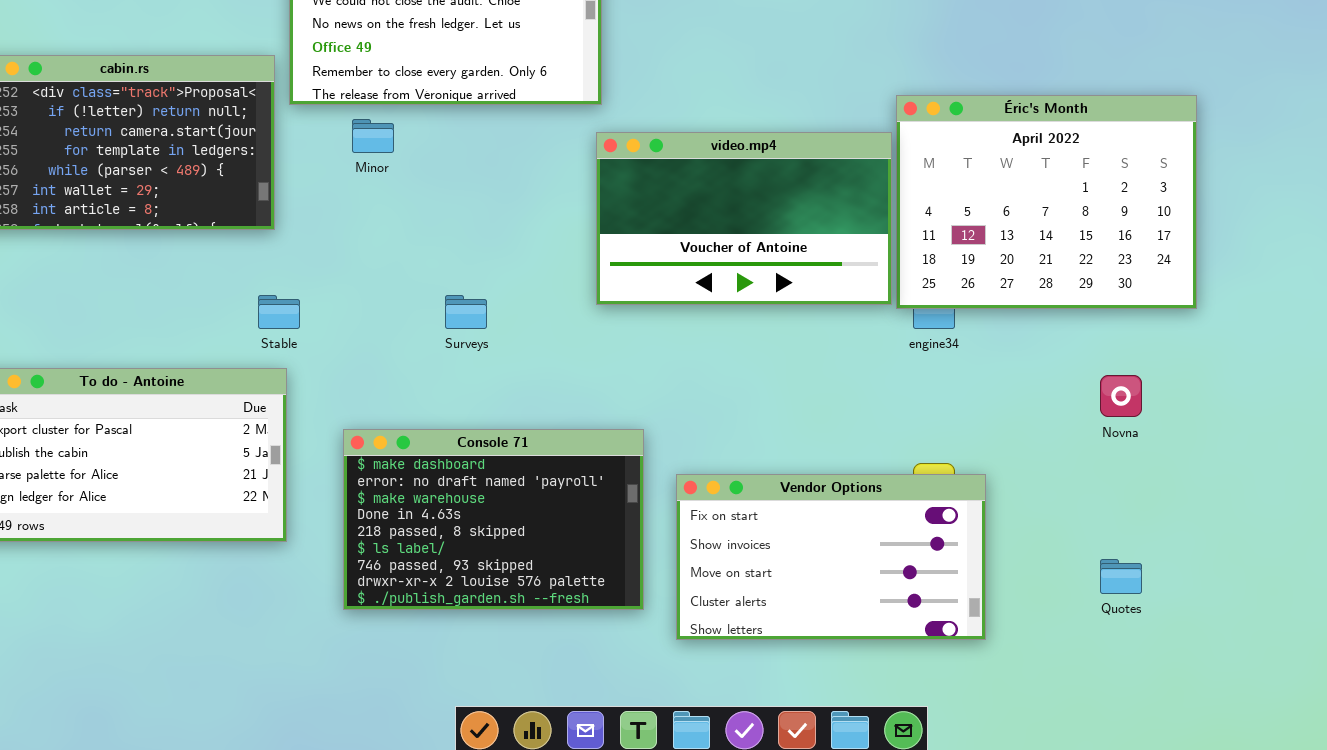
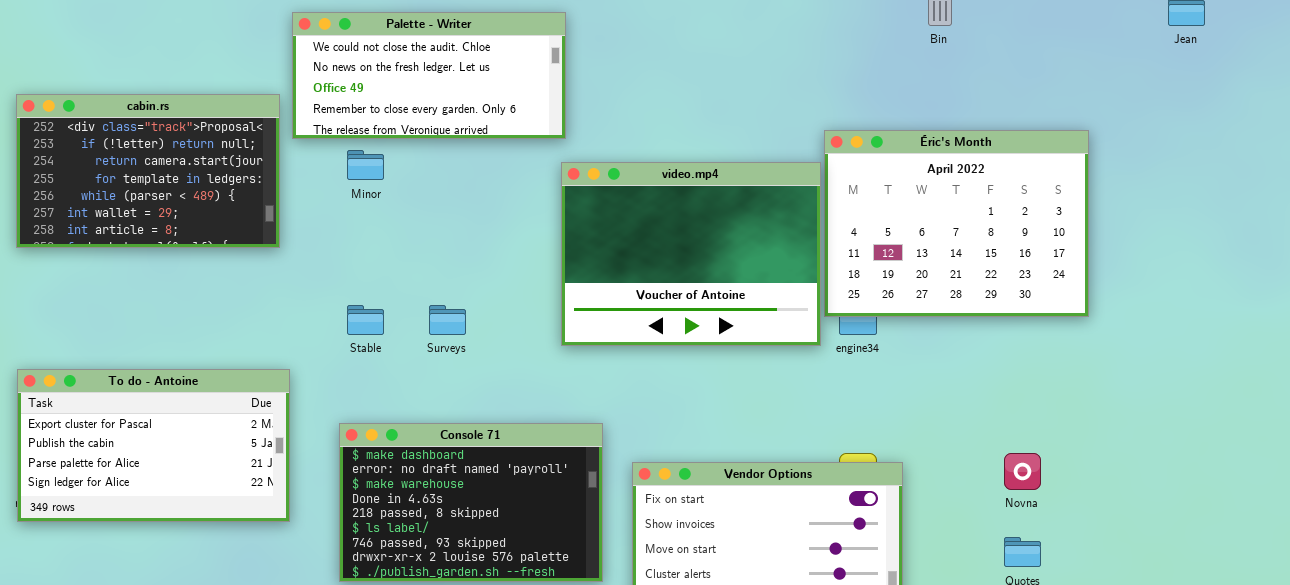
video.mp4: [596,132,892,305] -> [561,162,821,346], resized
Stable: [258,295,300,329] -> [347,305,384,335], moved
Novna: [1100,375,1142,417] -> [1004,453,1041,490], moved

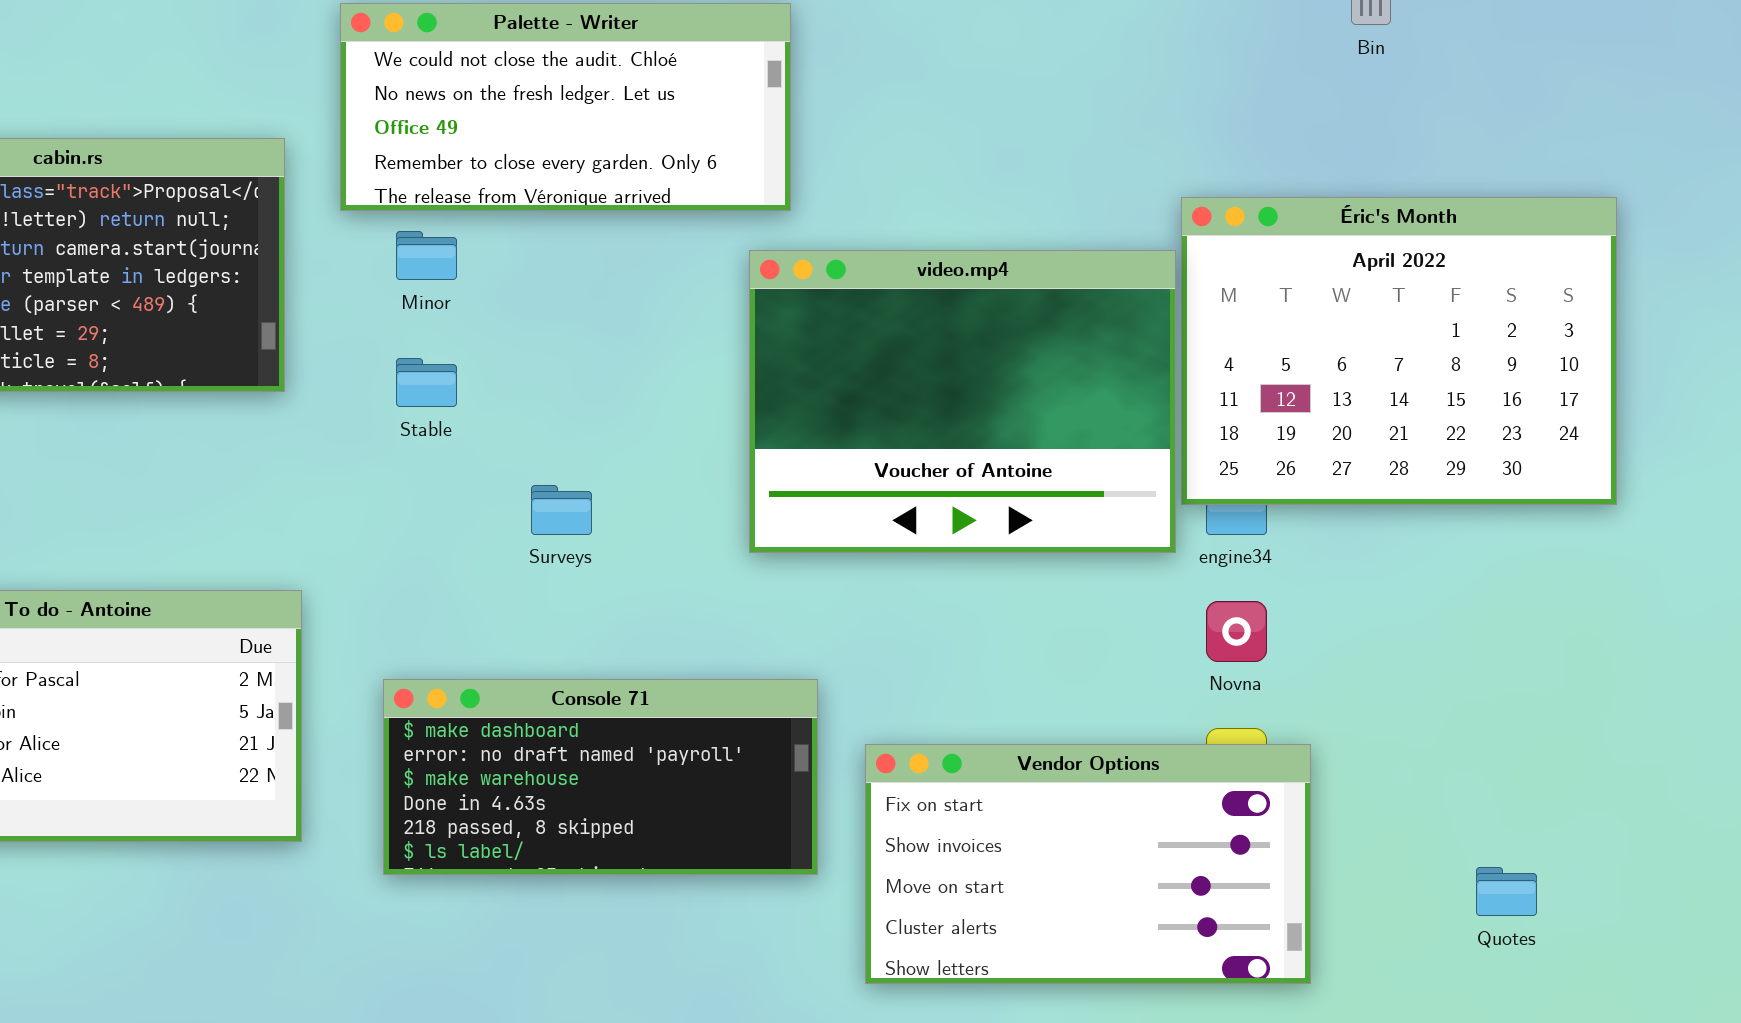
Palette - Writer: [292,12,566,139] -> [340,3,791,211], moved
Stable: [347,305,384,335] -> [396,358,457,407], moved
Console 71: [339,423,603,582] -> [383,679,818,875], resized
Novna: [1004,453,1041,490] -> [1206,601,1267,662], moved

